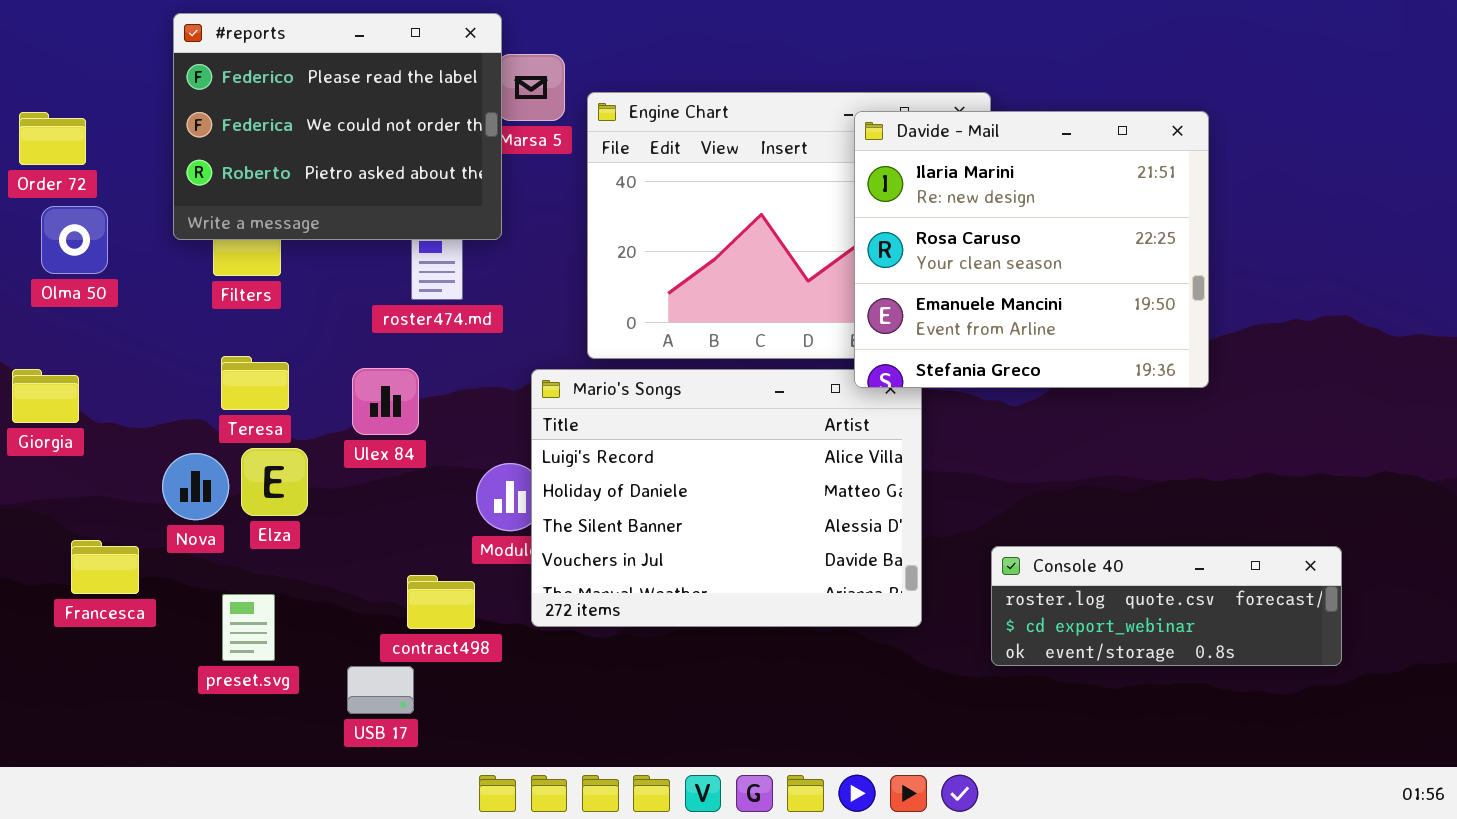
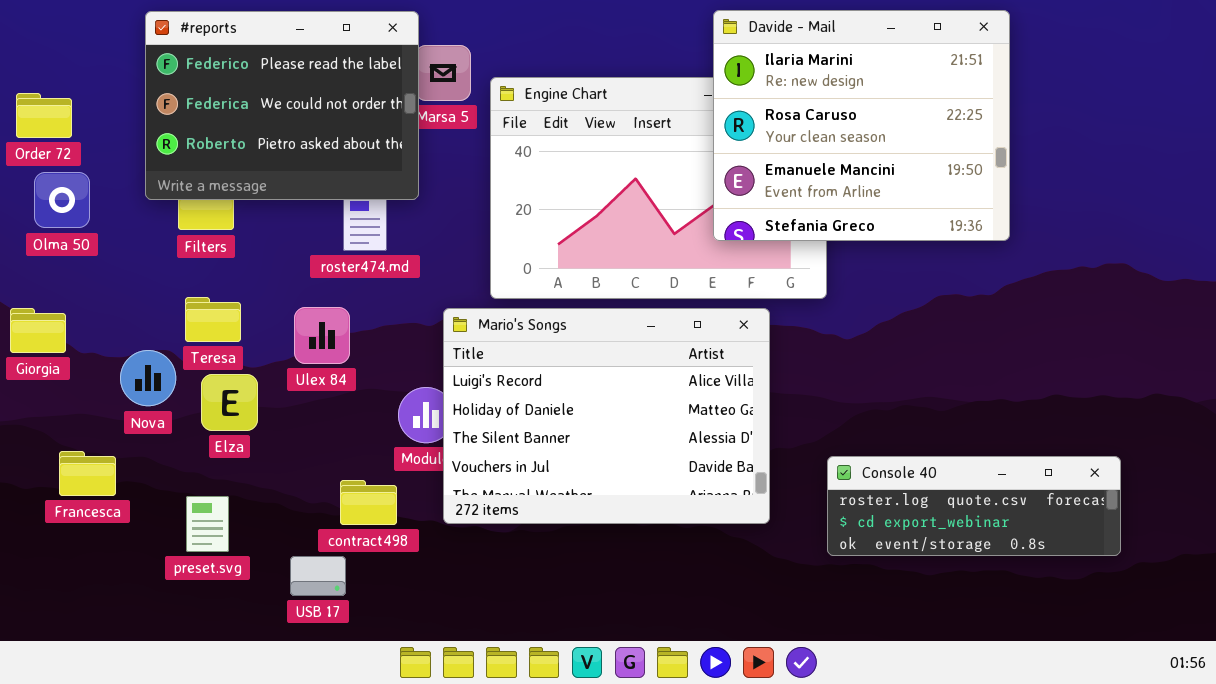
Davide - Mail: [854,111,1209,388] -> [713,10,1010,241], moved
Nova: [162,453,229,520] -> [120,350,176,406], moved

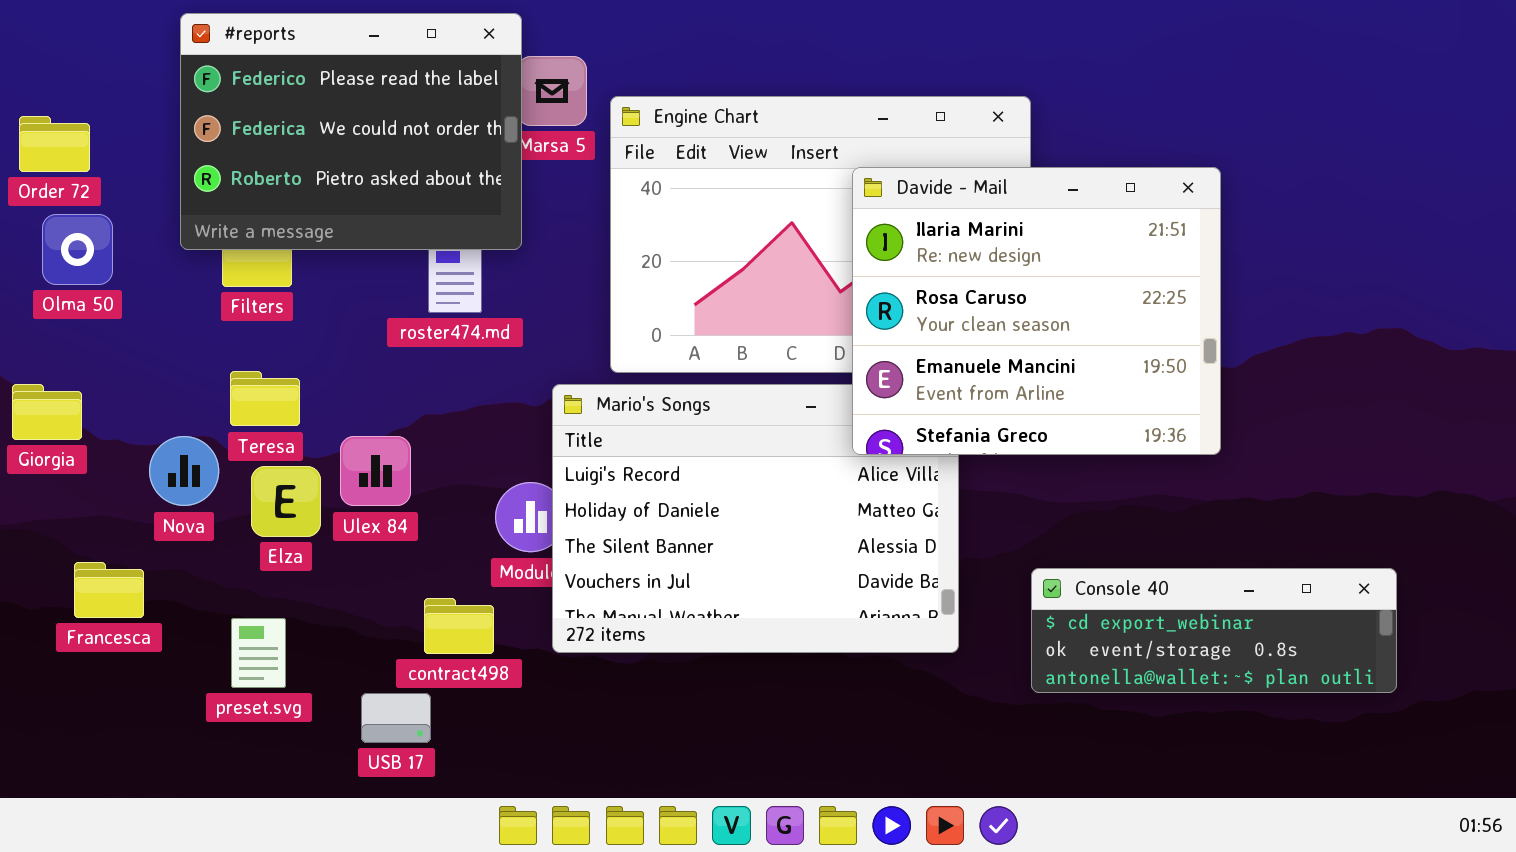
Davide - Mail: [713,10,1010,241] -> [852,167,1221,455], moved
Ulex 84: [294,307,350,364] -> [340,436,411,506], moved
Console 40: [827,456,1121,556] -> [1031,568,1397,693], scrolled down 1 row

